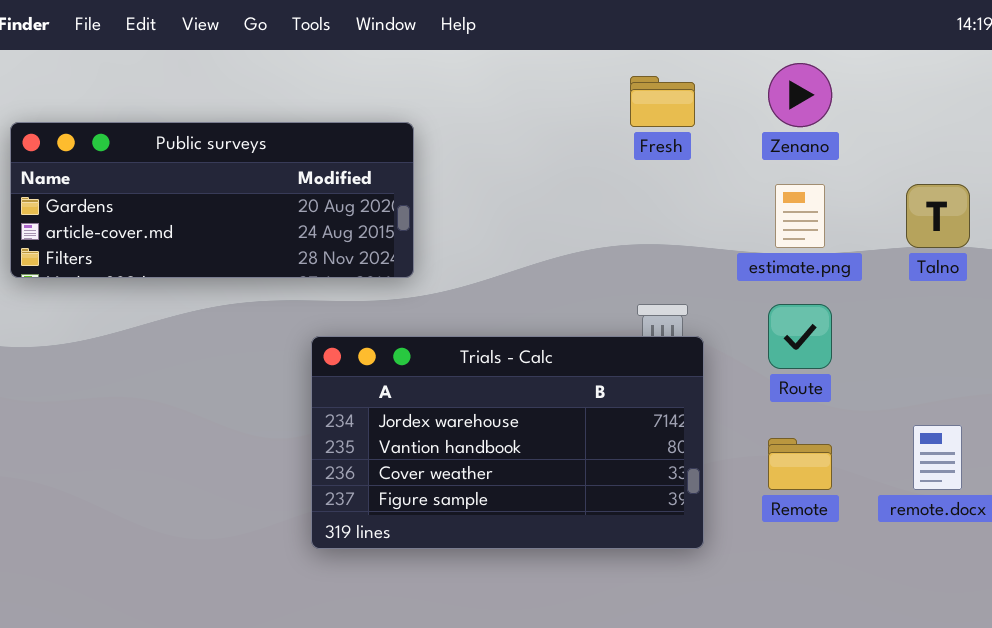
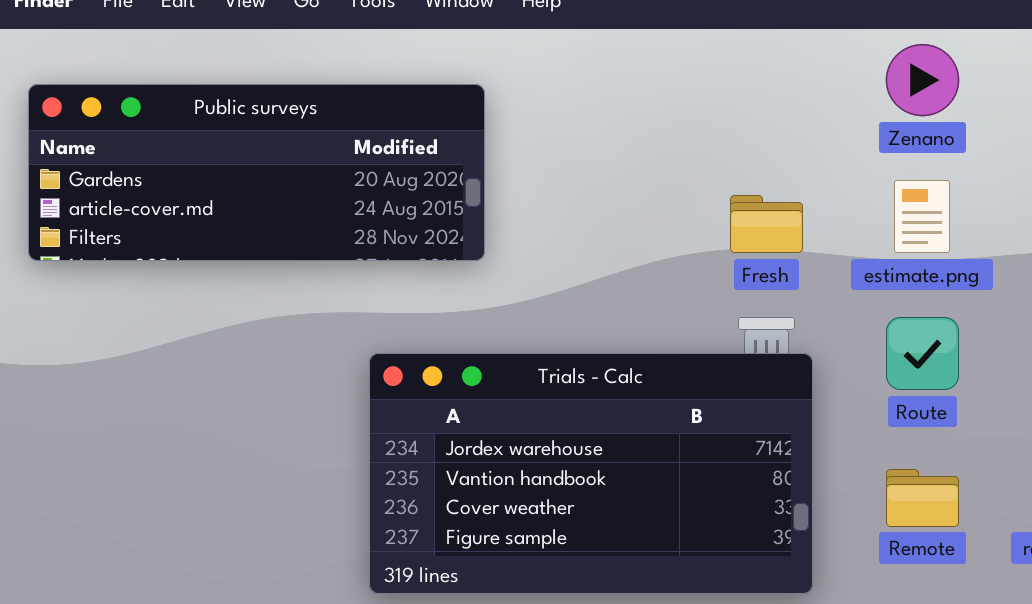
Fresh: [630,76,695,127] -> [730,195,803,253], moved
Public surveys: [10,122,414,278] -> [28,84,485,261], moved

